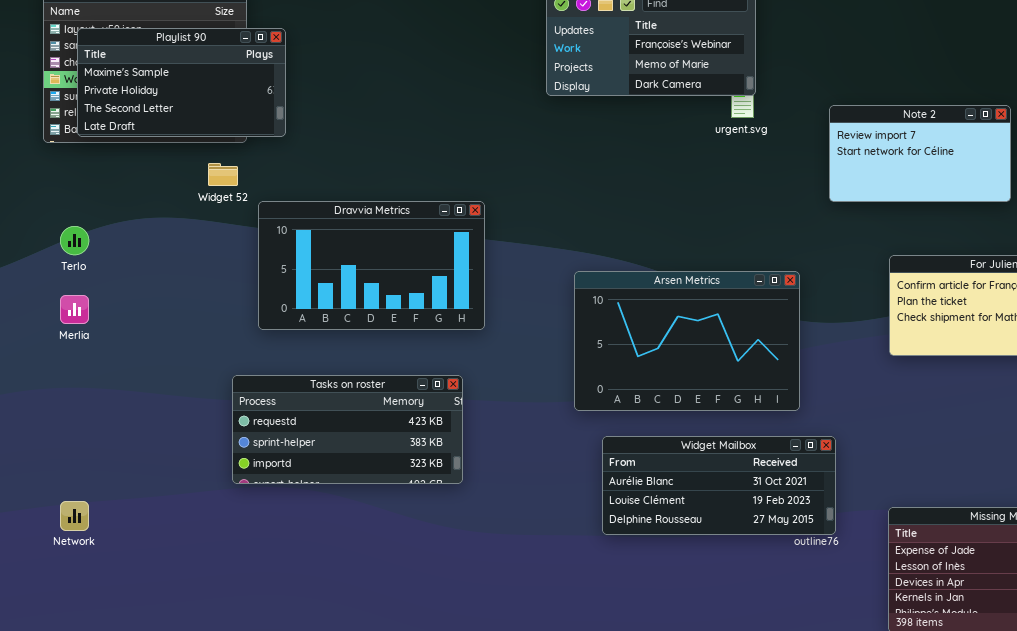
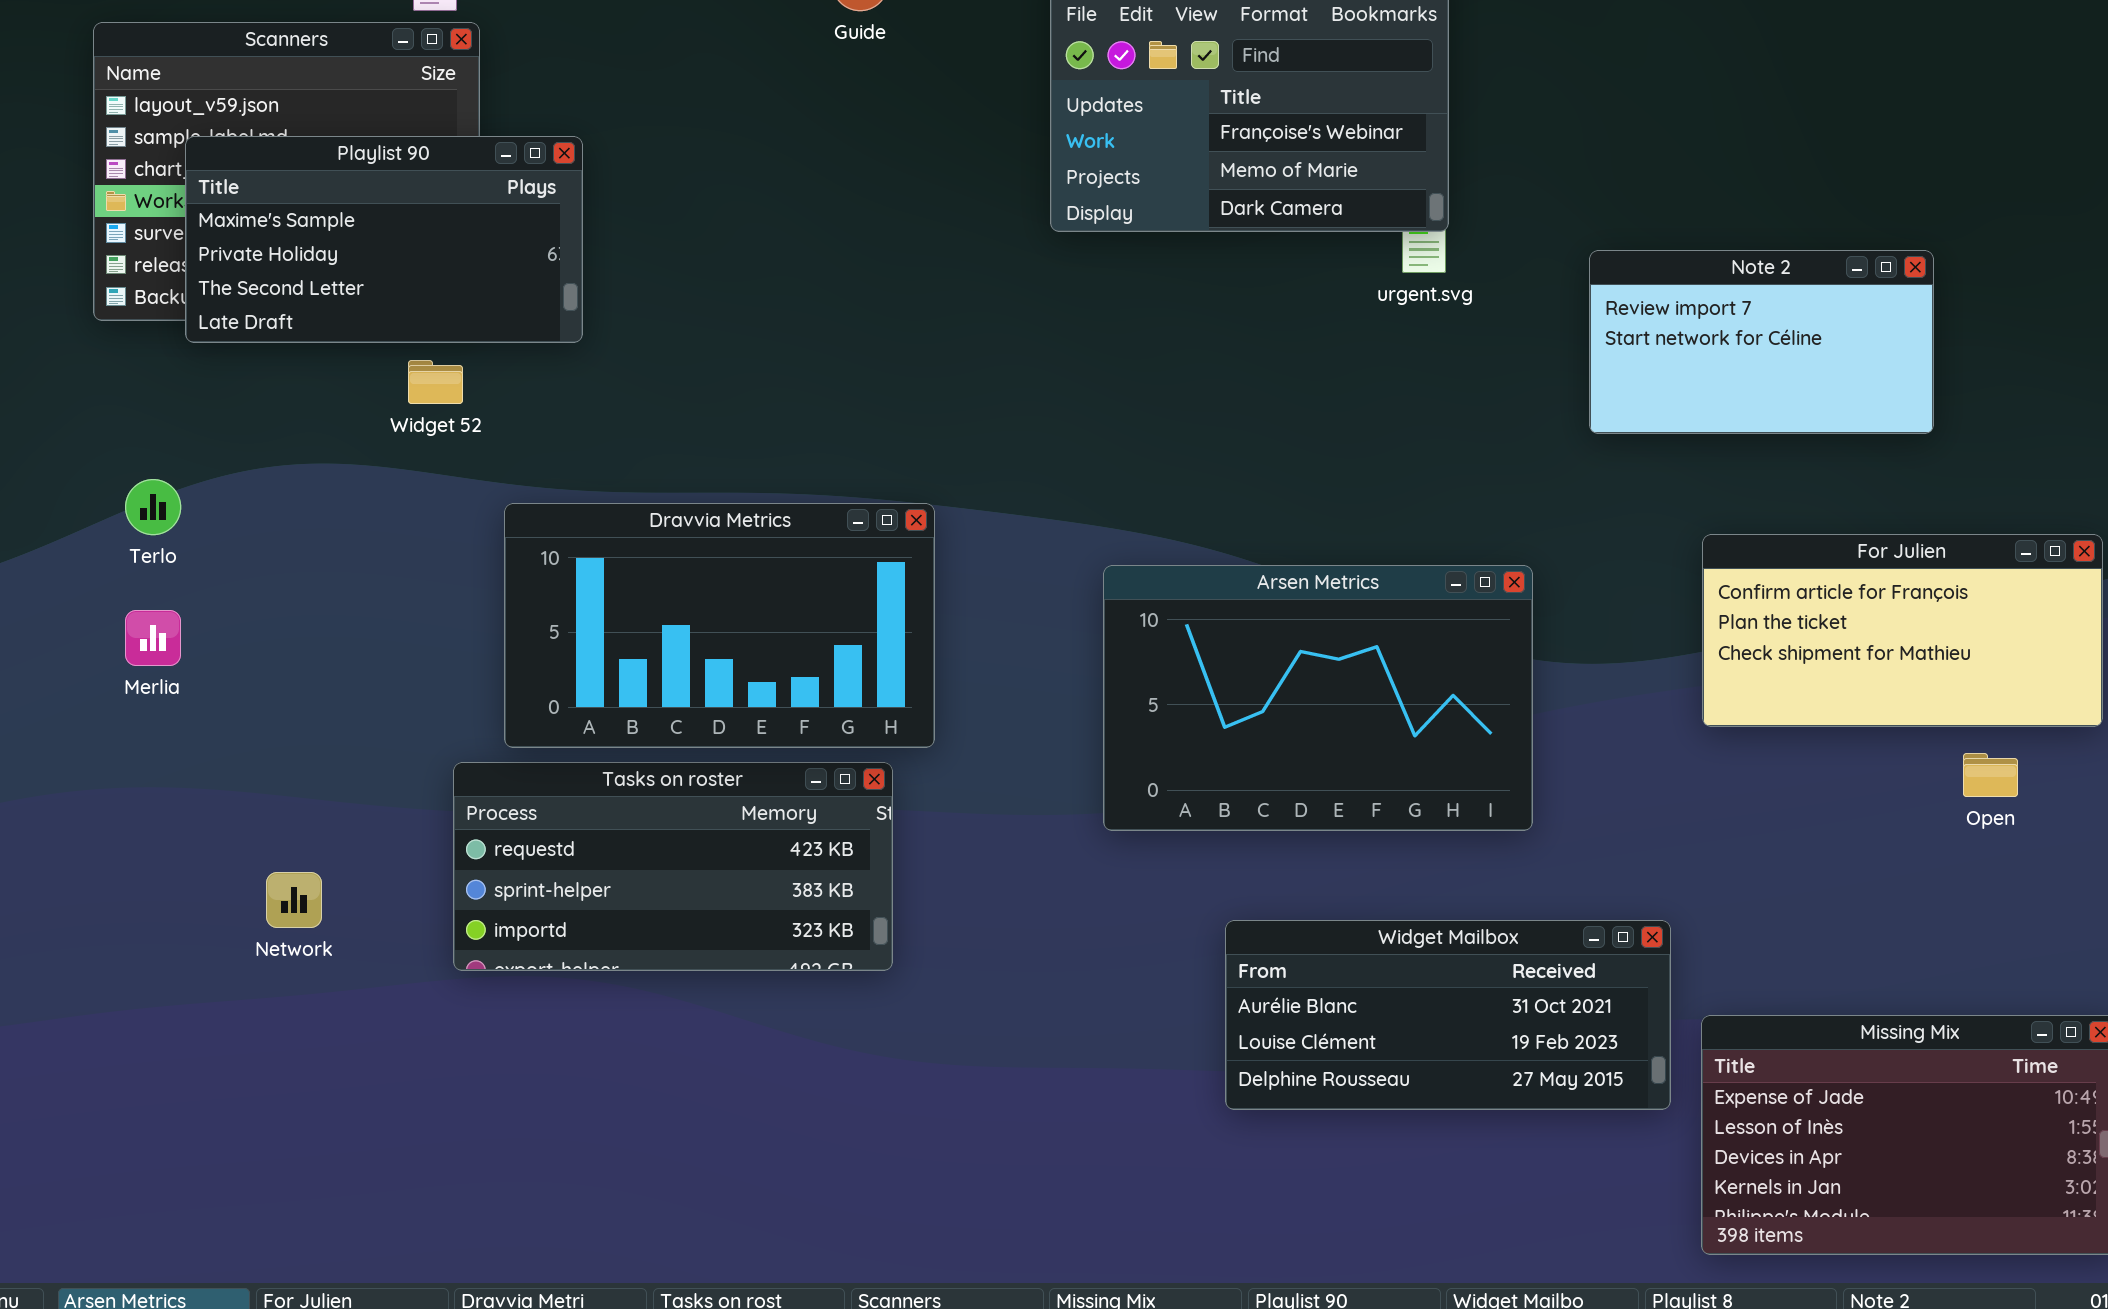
Playlist 90: [77,28,286,137] -> [185,136,583,343], moved
Dravvia Metrics: [258,201,485,330] -> [504,503,935,748], moved
Widget Mailbox: [602,436,836,535] -> [1225,920,1671,1110], moved
Network: [60,501,89,531] -> [266,872,322,928], moved

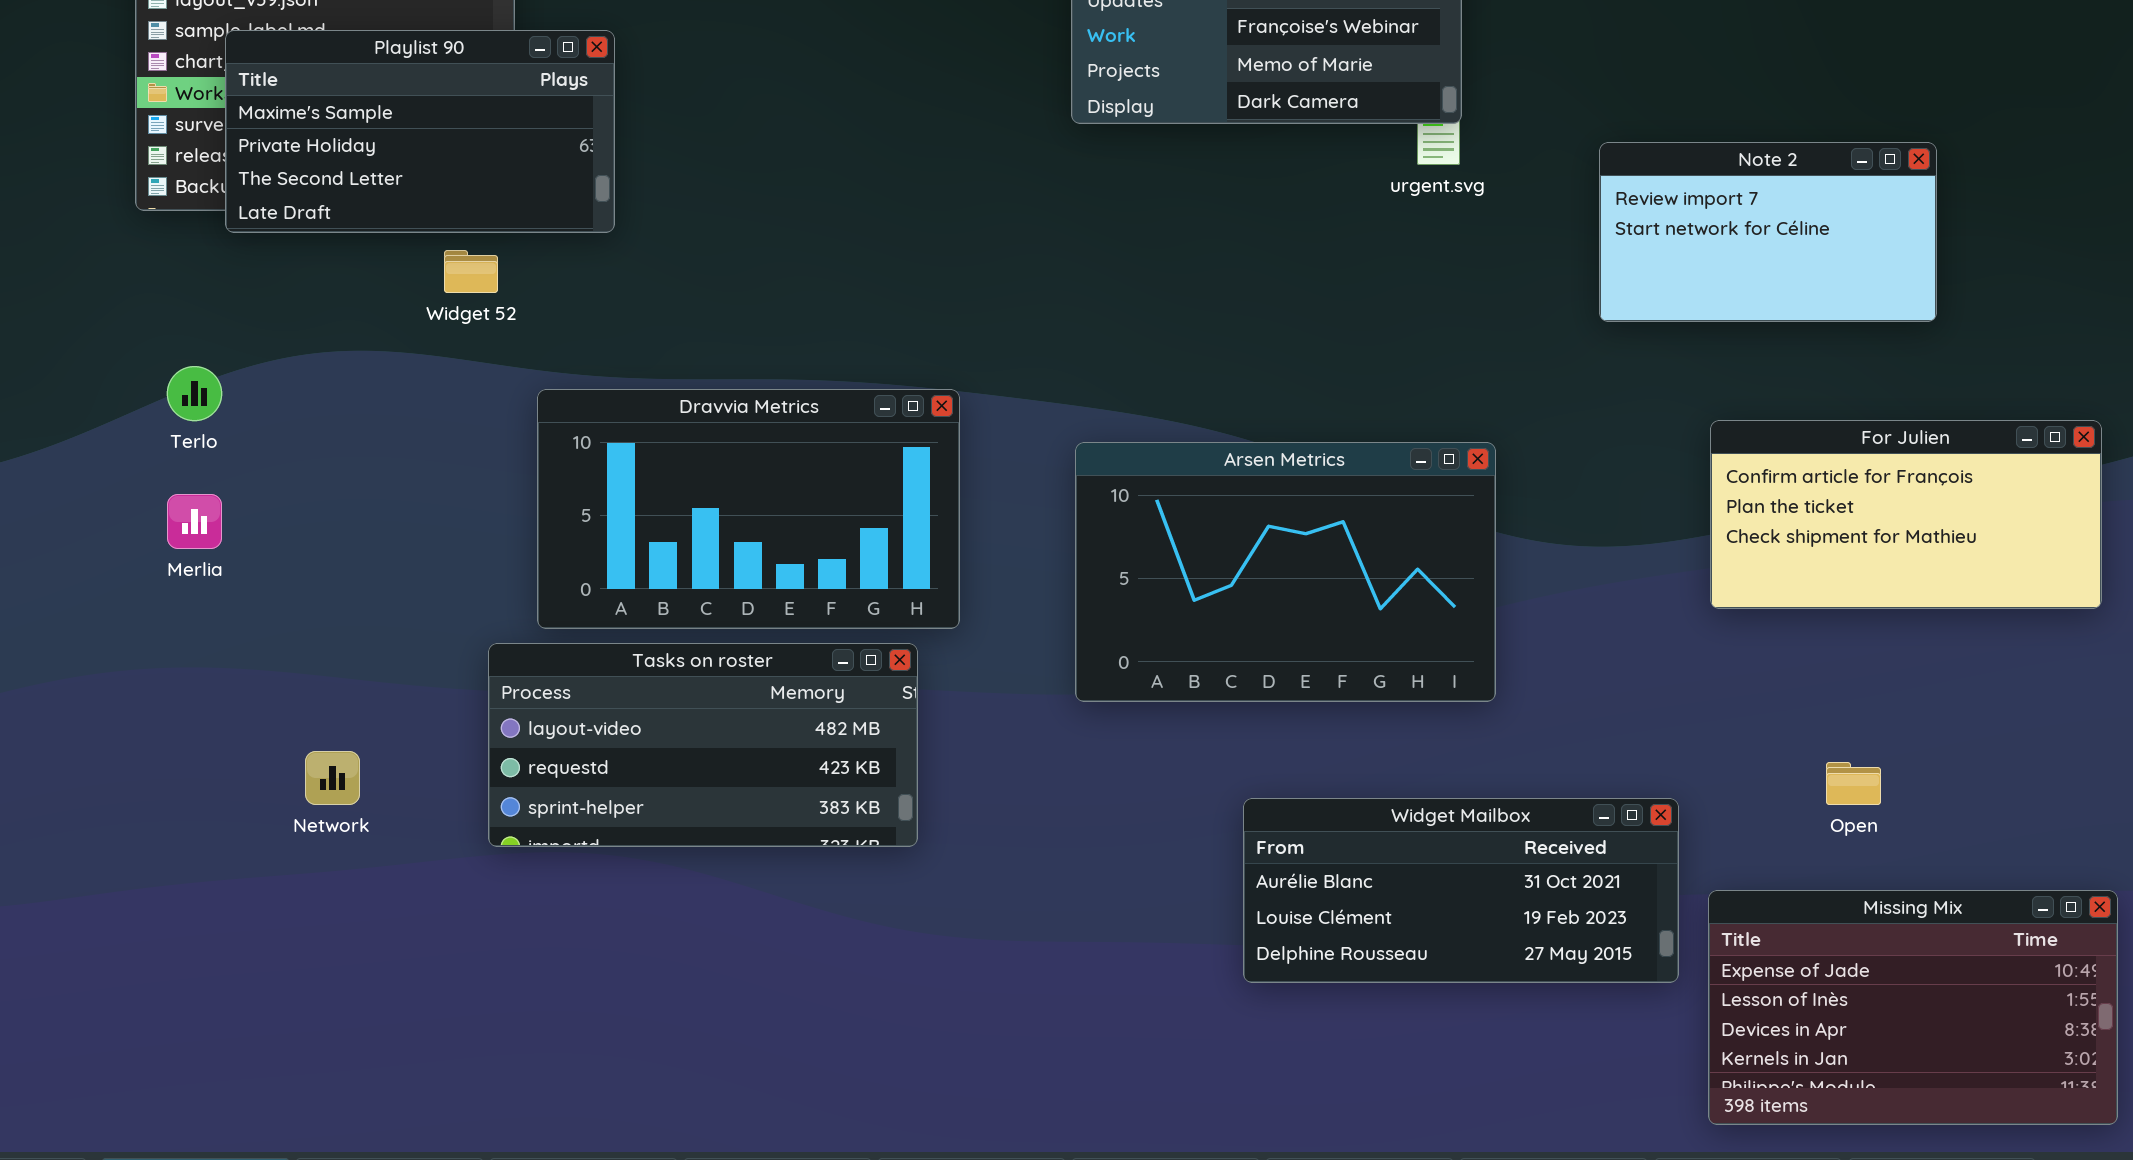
Arsen Metrics: [1103,565,1533,831] -> [1075,442,1496,702], moved
Open: [1963,753,2018,797] -> [1826,762,1881,805], moved
Tasks on roster: [453,762,893,971] -> [488,643,918,847], scrolled up 1 row

